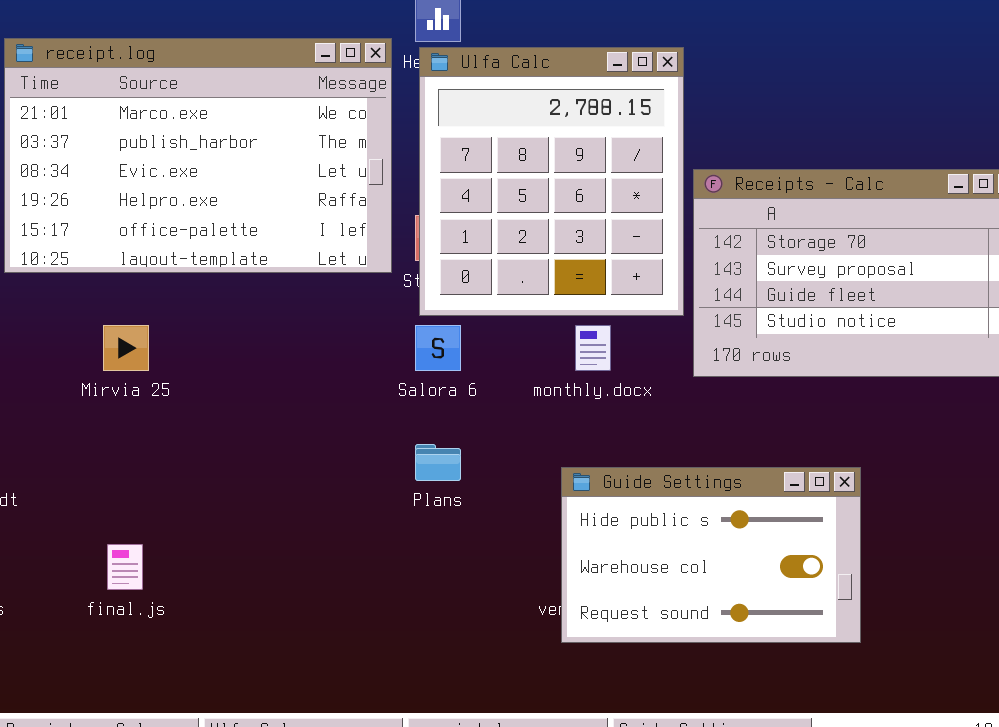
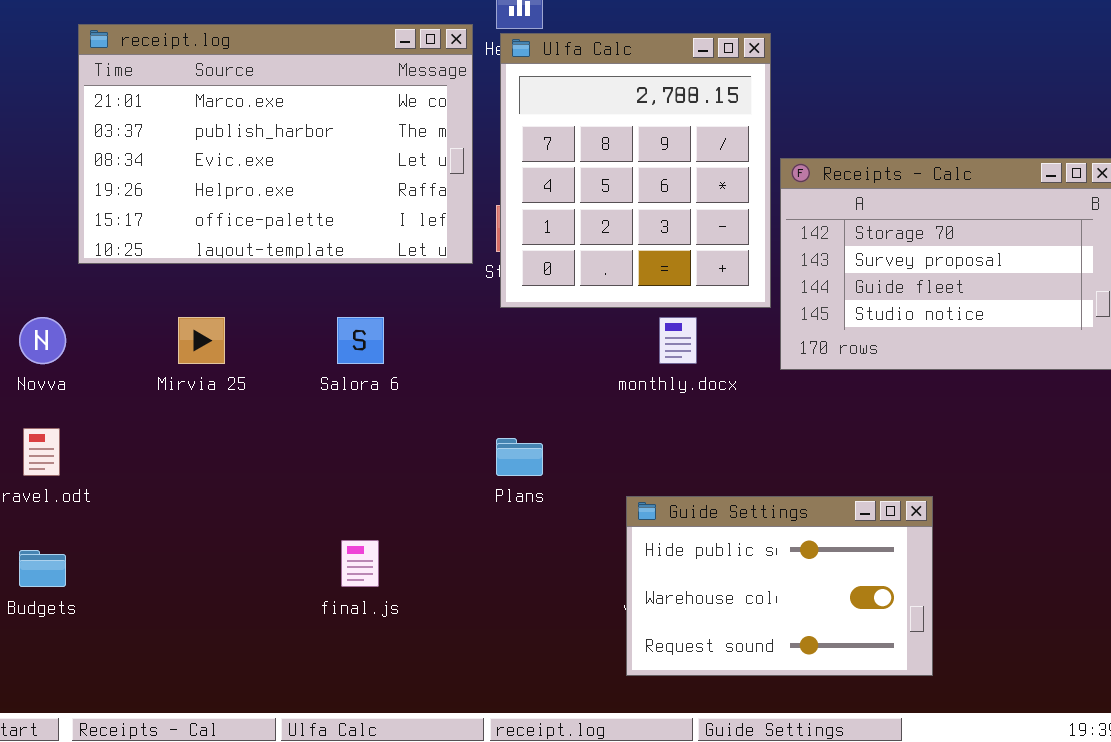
Salora 6: [415,325,461,371] -> [337,317,384,364], moved
Guide Settings: [561,467,861,643] -> [626,496,933,676], moved
final.js: [107,544,143,590] -> [341,540,379,587], moved

